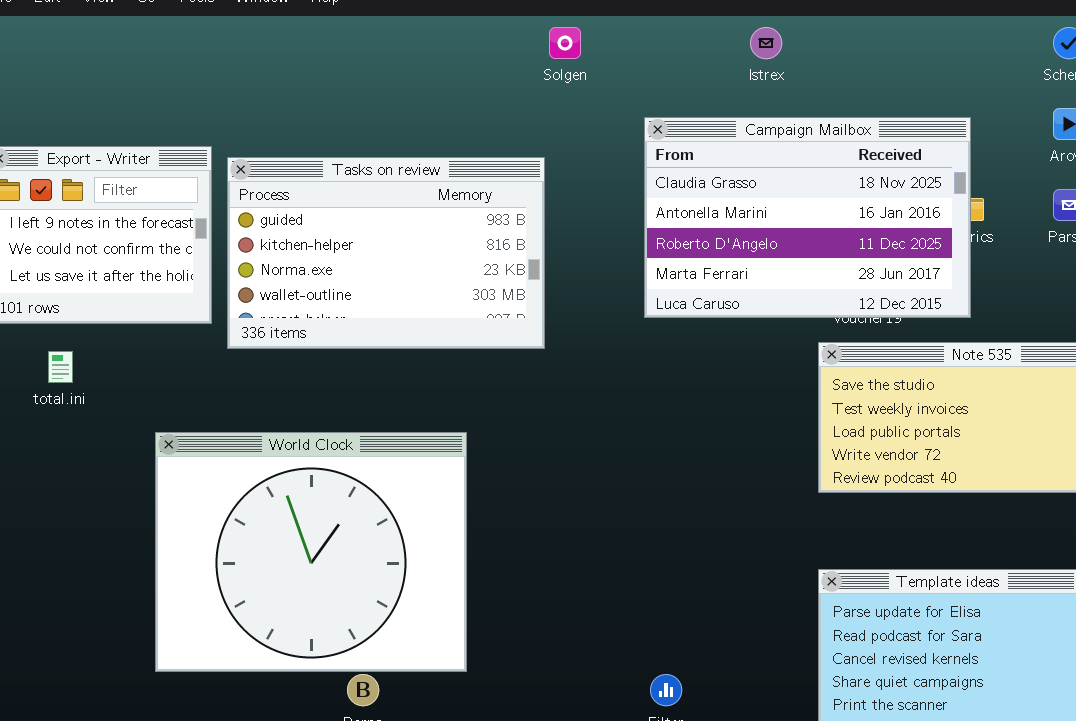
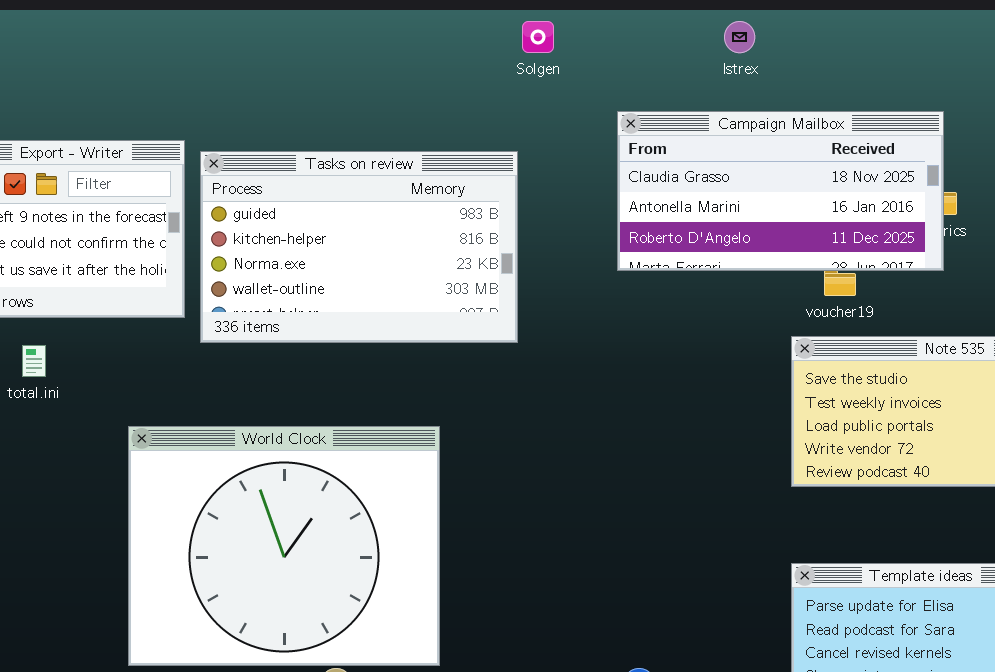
Campaign Mailbox: [644,117,971,318] -> [617,111,944,271], resized

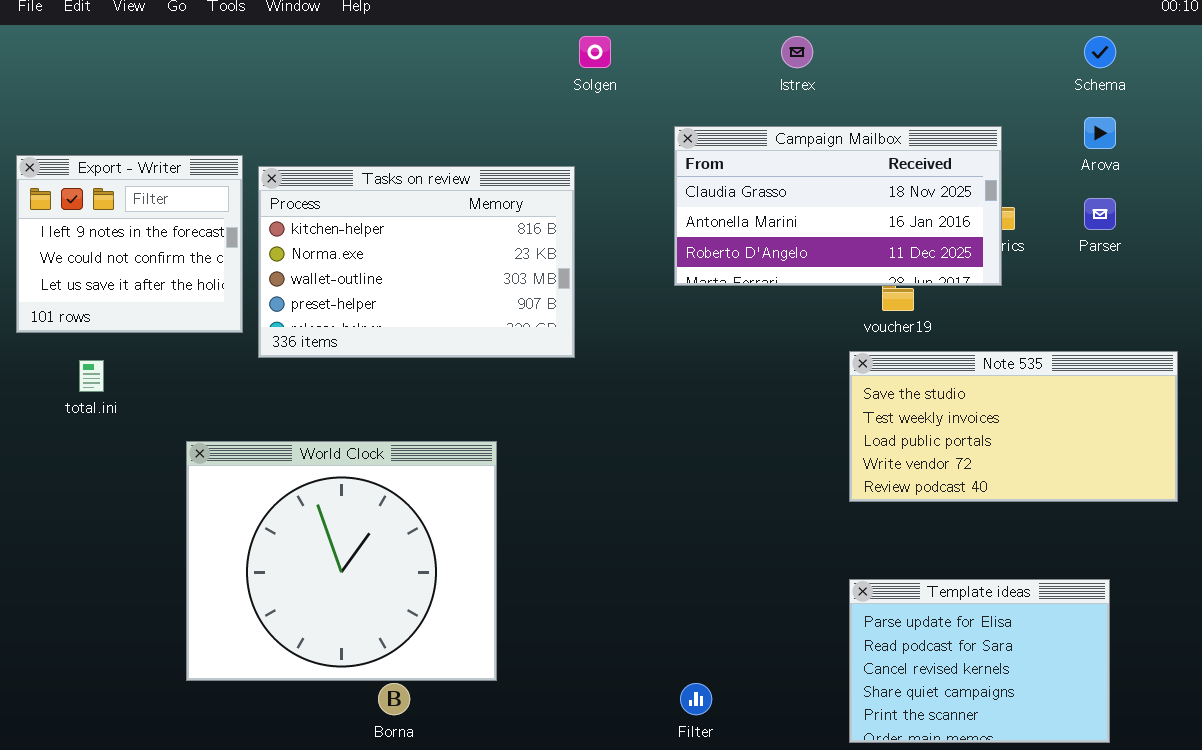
Tasks on review: [200,151,518,343] -> [258,166,575,358], scrolled down 1 row

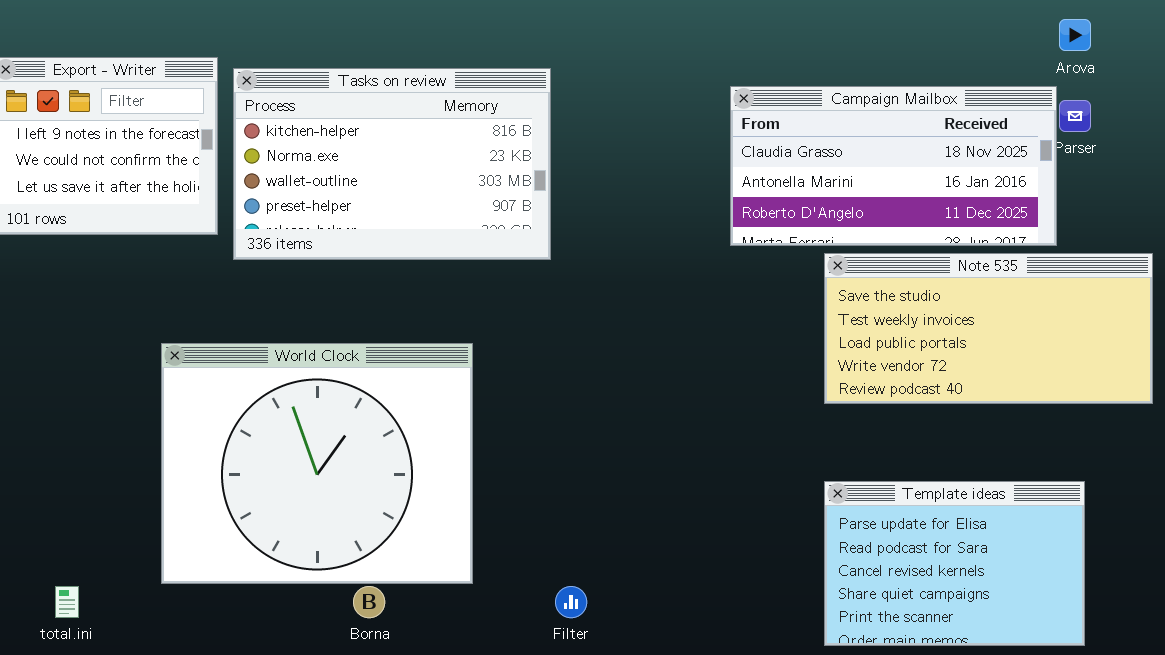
Campaign Mailbox: [674,126,1002,286] -> [730,86,1057,246], moved
total.ini: [79,360,104,392] -> [55,586,79,618], moved
Filter: [680,683,712,715] -> [555,586,587,618], moved

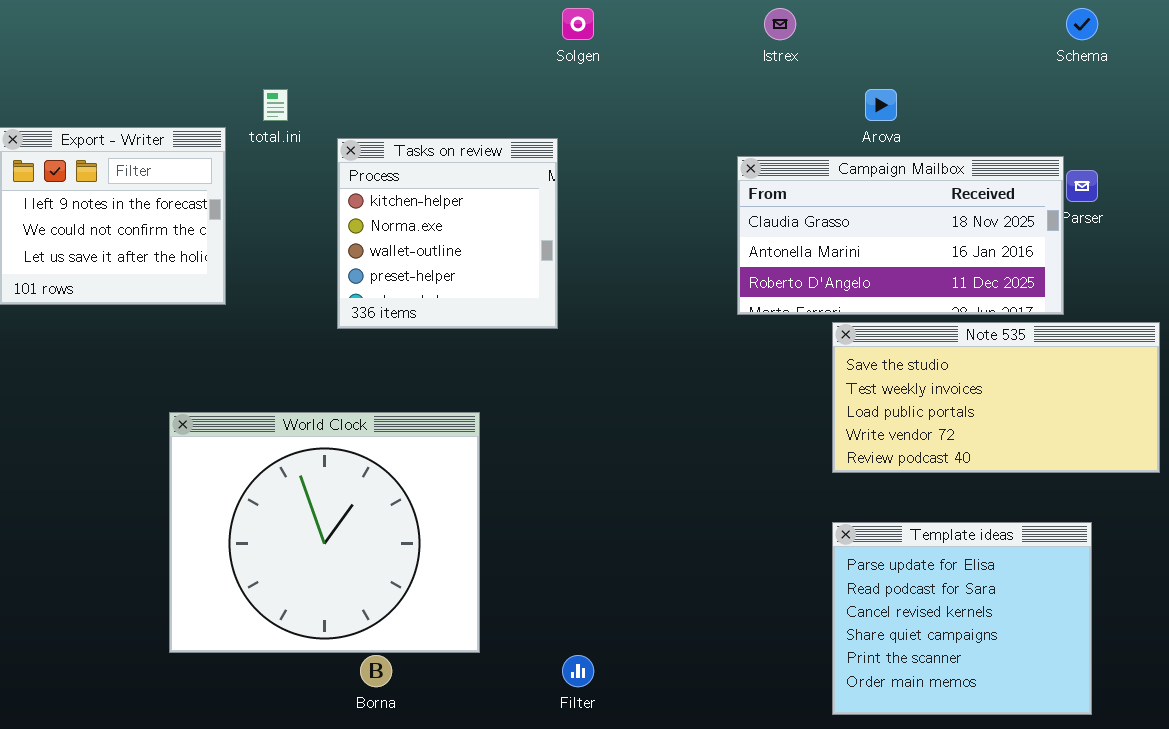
Arova: [1059,19,1091,51] -> [865,89,897,121], moved
Tasks on review: [233,68,551,260] -> [337,138,558,329], resized
Template ideas: [824,481,1085,646] -> [832,522,1092,715], resized
total.ini: [55,586,79,618] -> [263,89,288,121], moved

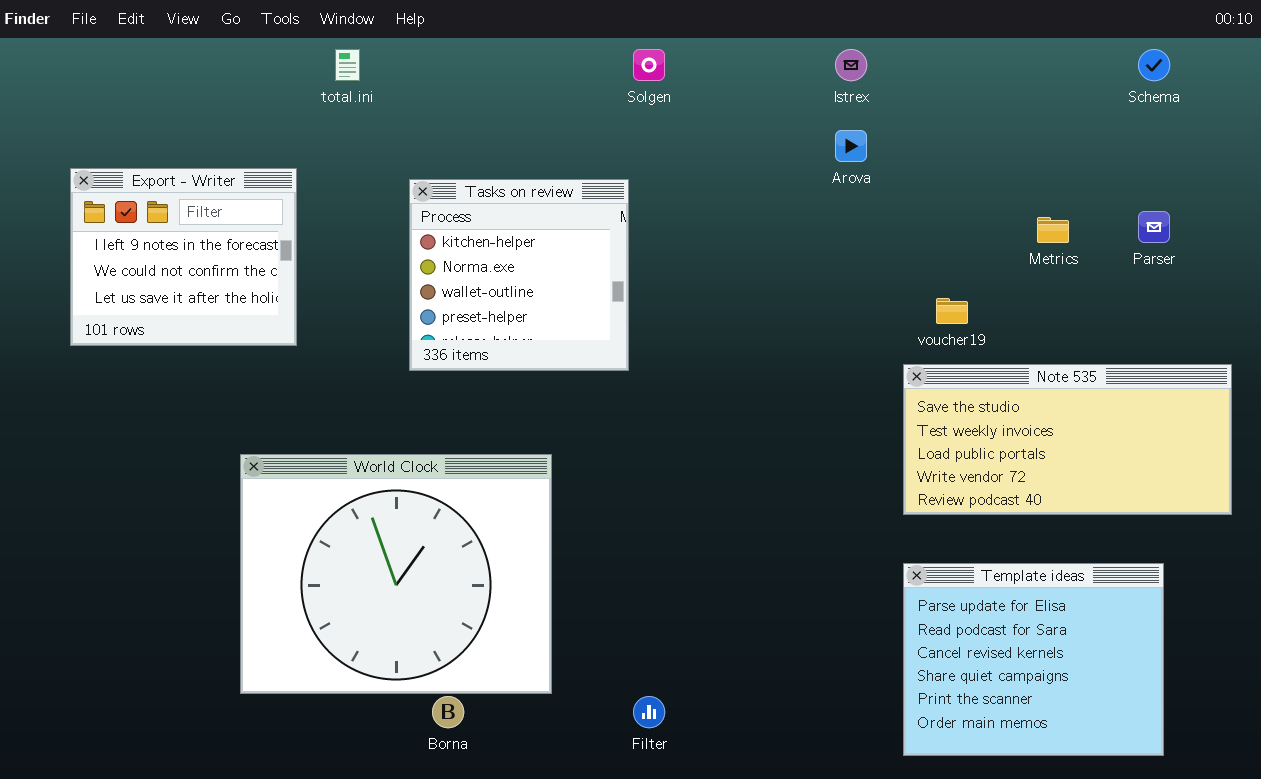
total.ini: [263,89,288,121] -> [335,49,360,81], moved
Arova: [865,89,897,121] -> [835,130,867,162], moved
Campaign Mailbox: [737,156,1064,315] -> none, closed

